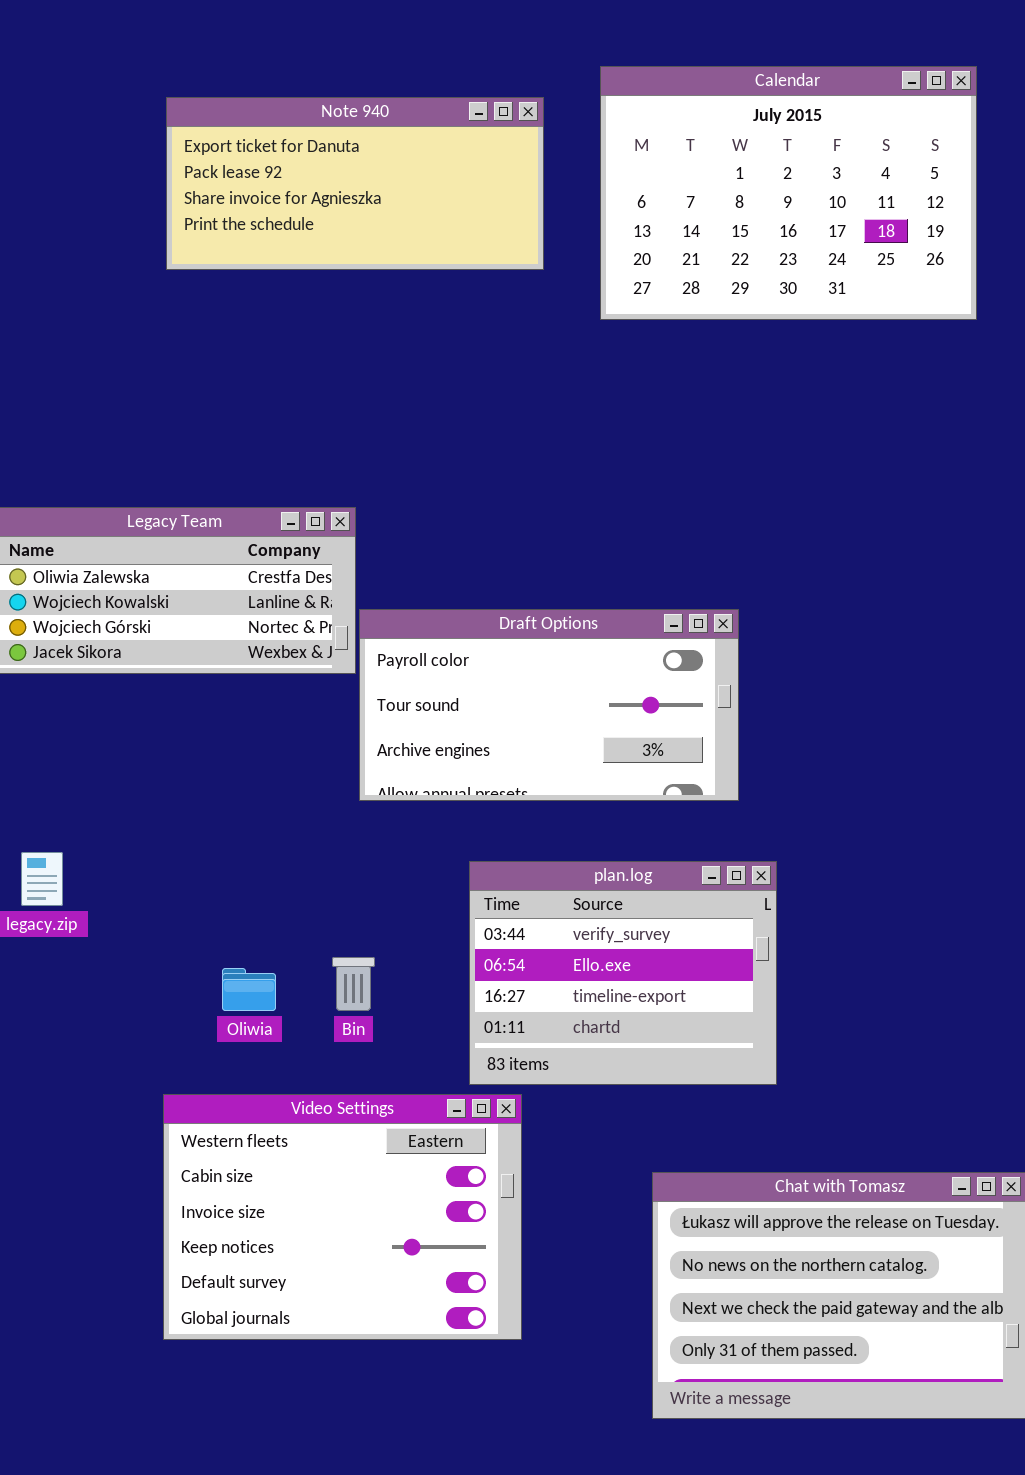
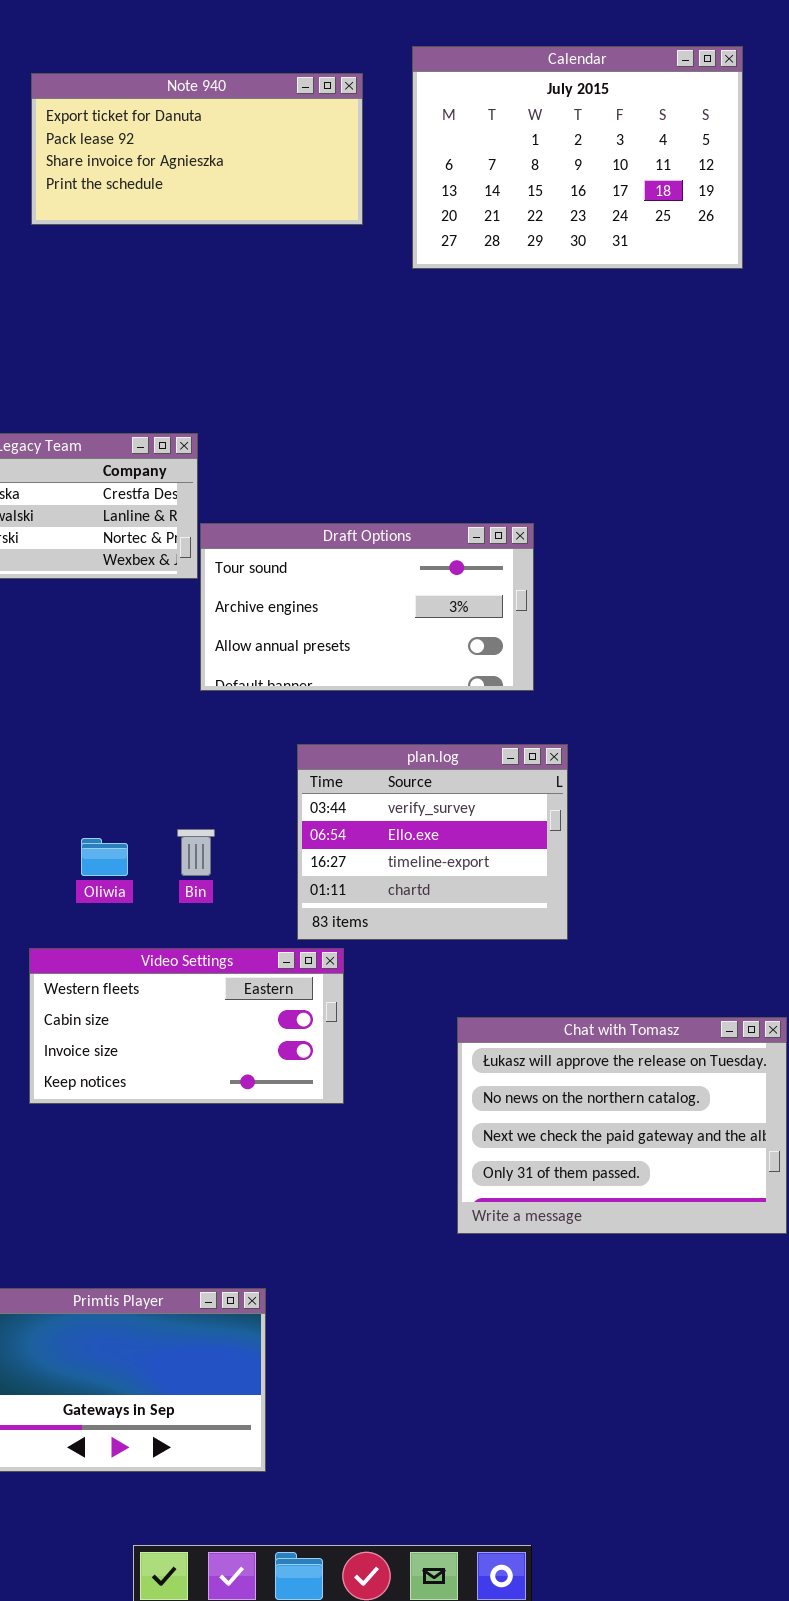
Draft Options: [359,609,739,801] -> [200,523,534,691], scrolled down 1 row
Video Settings: [163,1094,522,1340] -> [29,948,344,1104], resized

